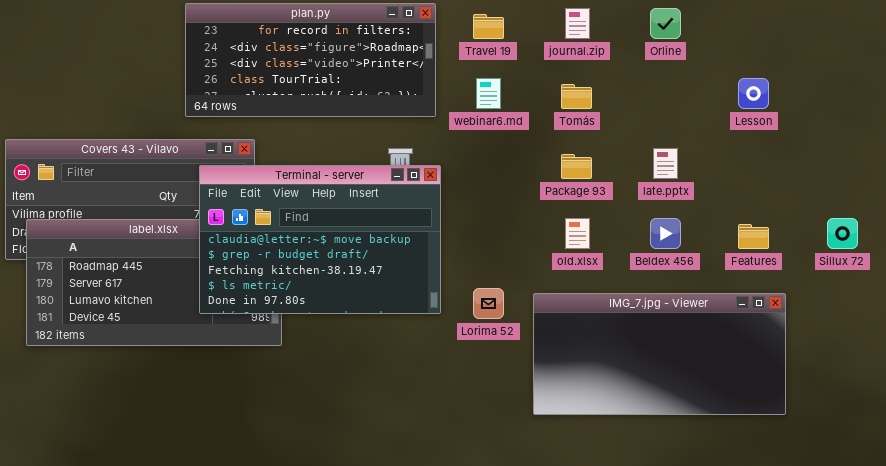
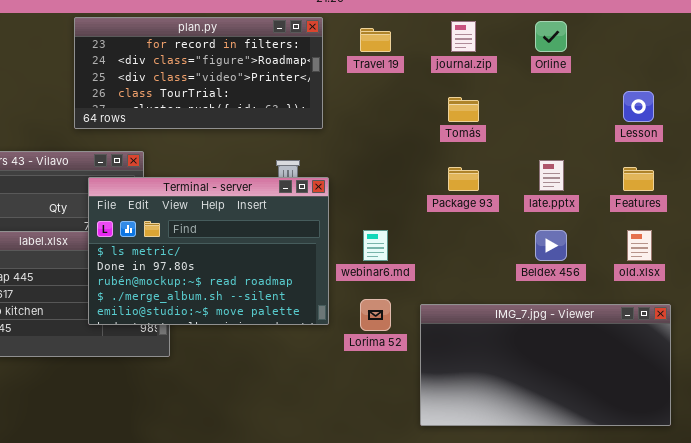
webinar6.md: [476,78,501,109] -> [363,230,388,261], moved
Terminal - server: [199,165,441,314] -> [88,177,329,325], scrolled down 3 rows
old.xlsx: [565,218,590,249] -> [627,230,652,261], moved
Features: [738,224,769,249] -> [623,167,654,191], moved

